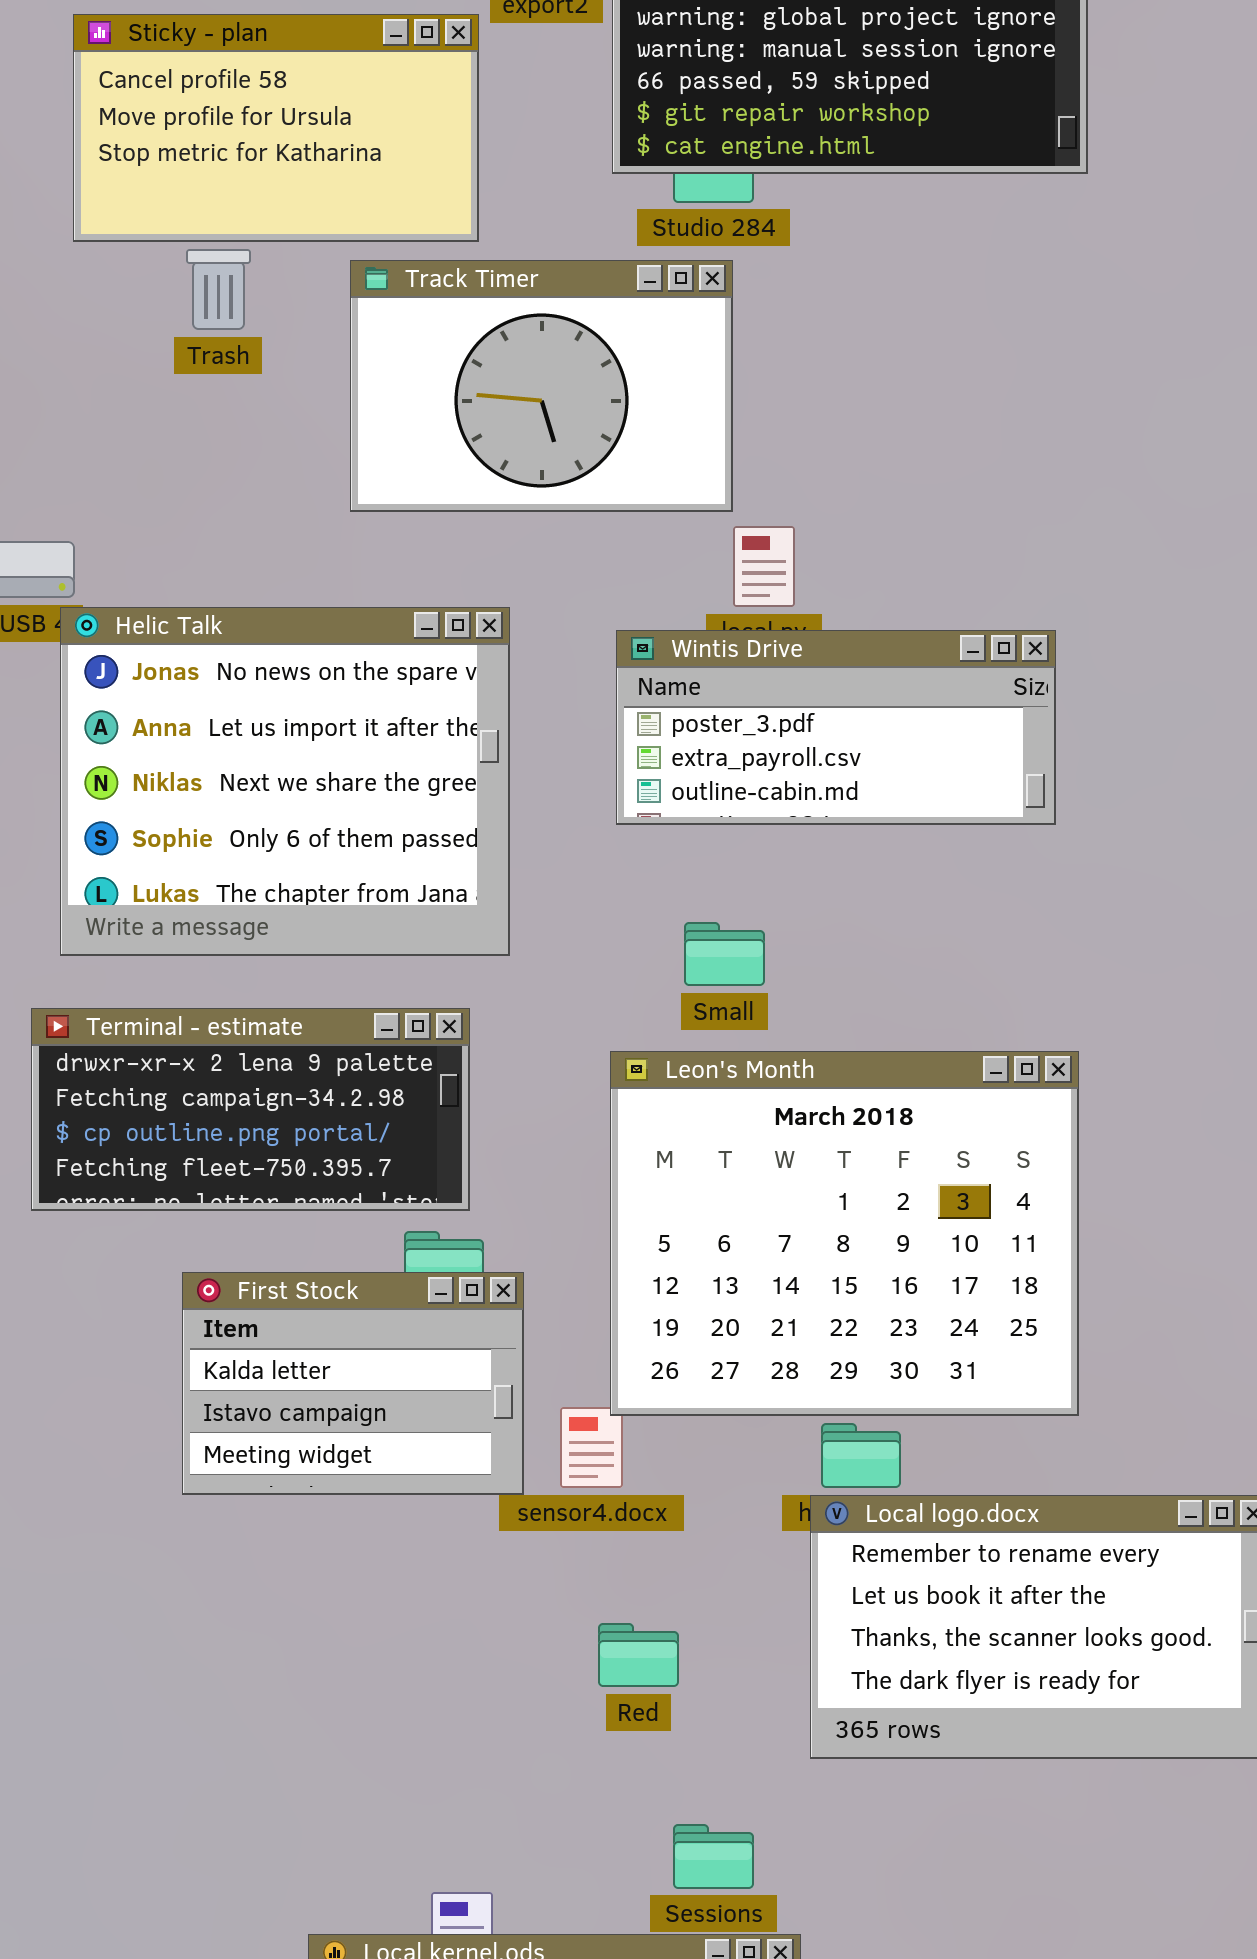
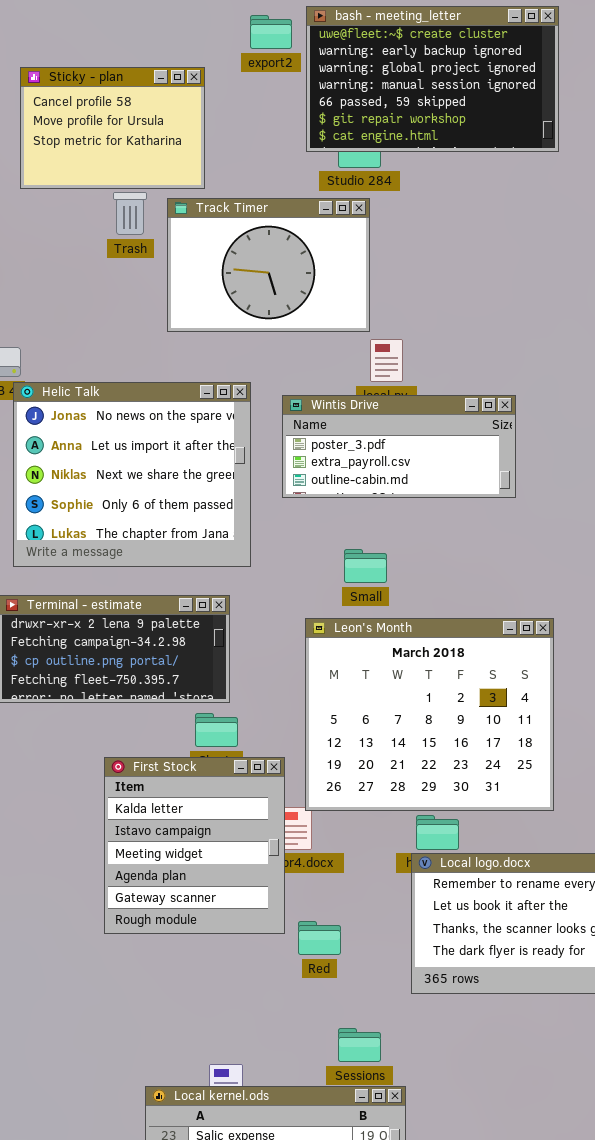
Sticky - plan: [73,14,479,242] -> [20,67,205,189], resized
Trash: [186,249,251,330] -> [113,192,147,235], moved
Wintis Drive: [616,630,1056,825] -> [282,395,516,498], moved
First Stock: [182,1272,524,1495] -> [104,757,285,934], moved, resized

